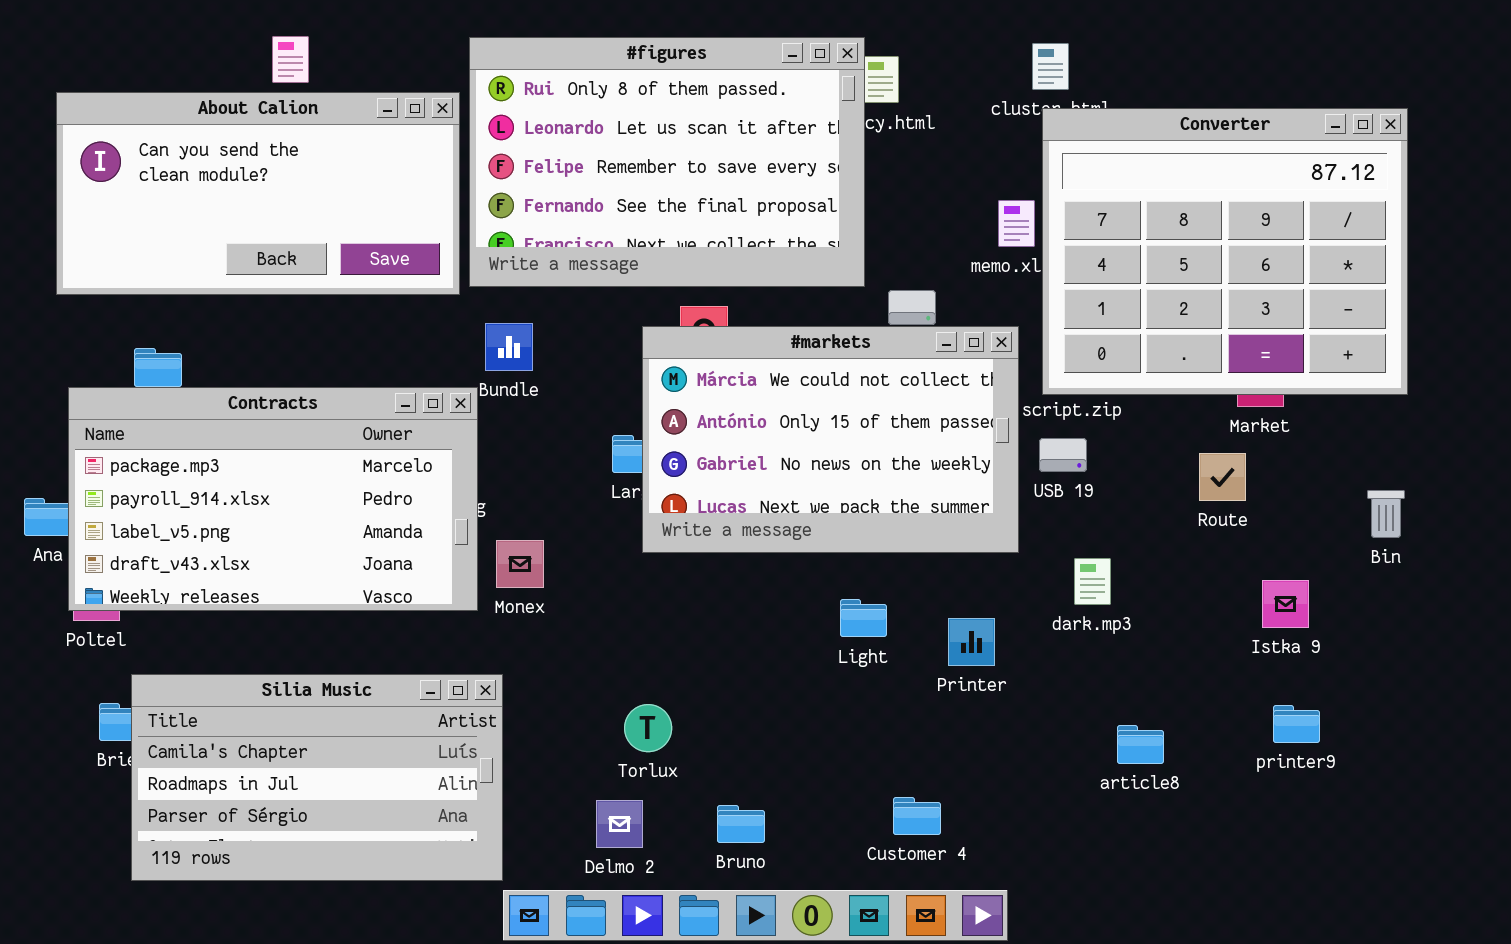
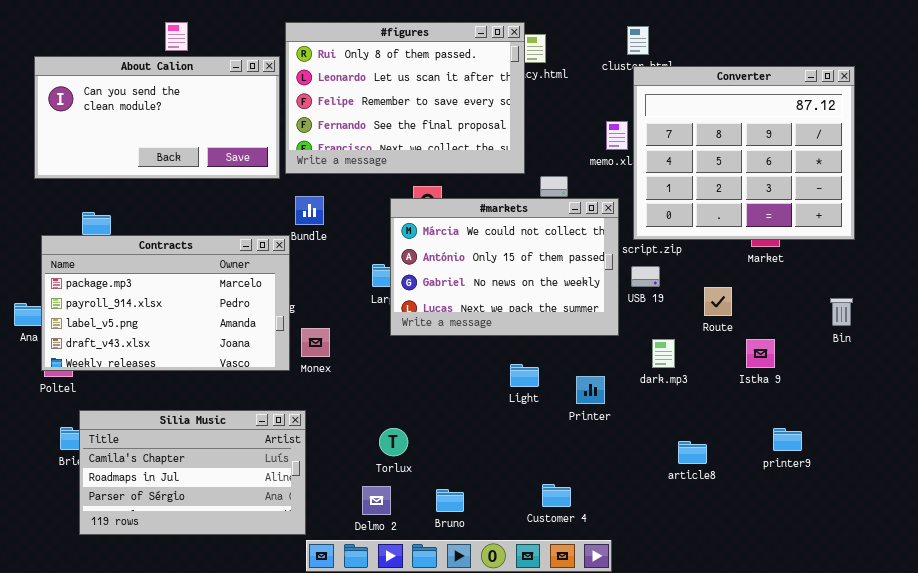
Route: [1199,453,1246,501] -> [704,287,732,316], moved
Istka 9: [1262,580,1309,628] -> [746,339,775,368], moved

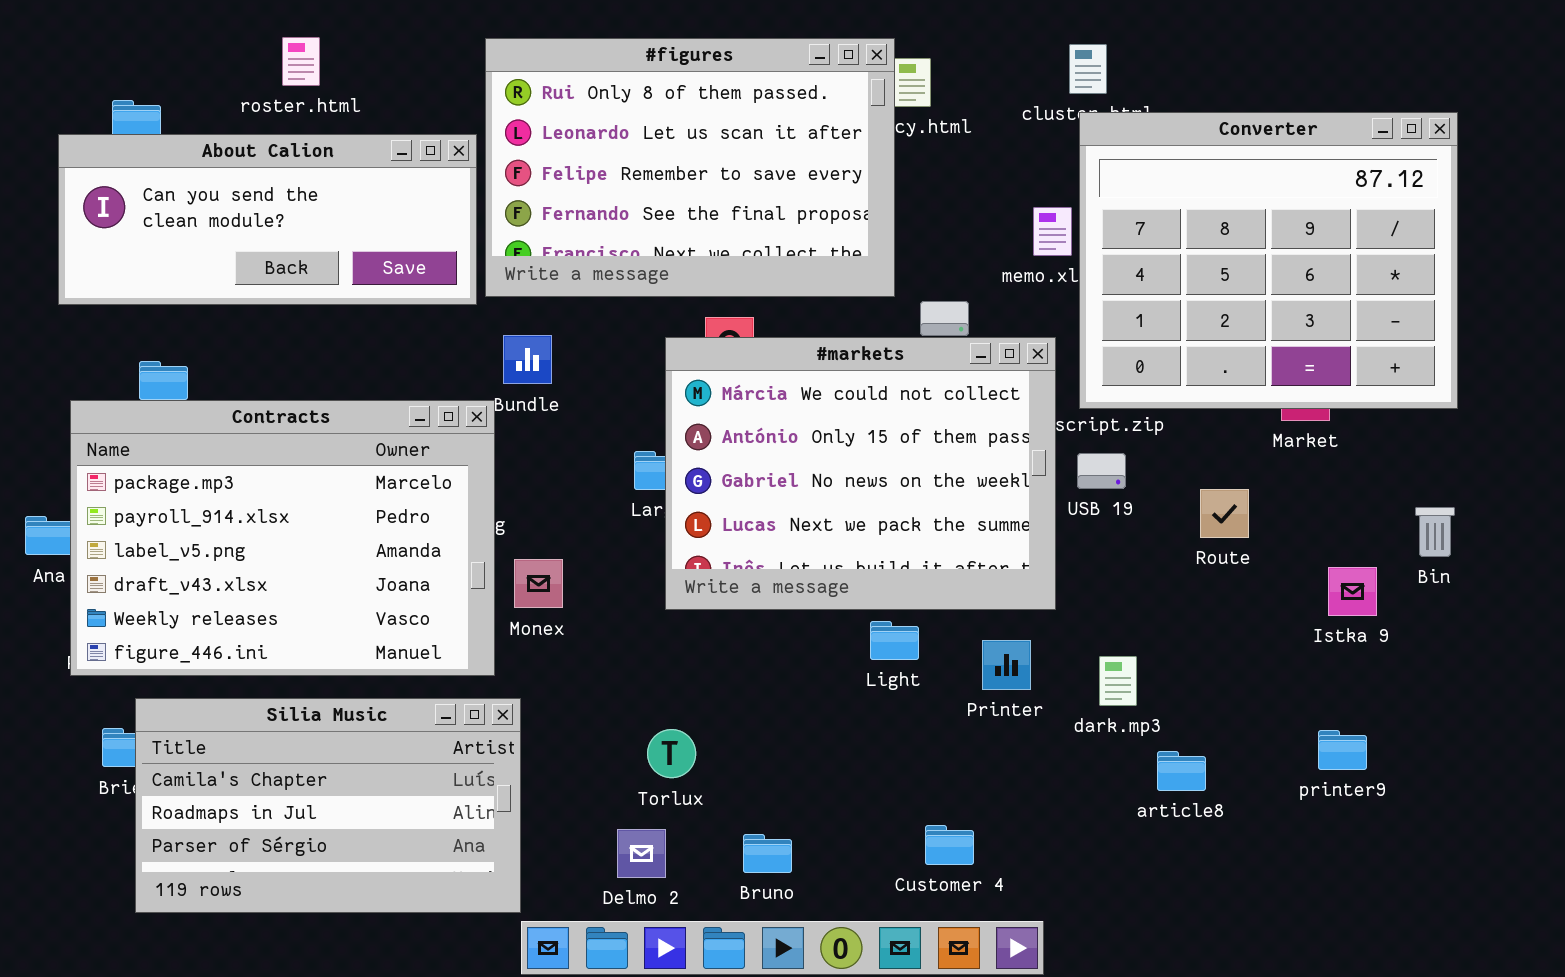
About Calion: [34,56,280,179] -> [58,134,477,305], resized
#markets: [390,198,619,336] -> [665,337,1056,610], resized
Contracts: [41,235,290,371] -> [70,400,495,676], resized
dark.mp3: [652,339,675,368] -> [1099,656,1137,706], moved
Istka 9: [746,339,775,368] -> [1328,567,1377,616], moved

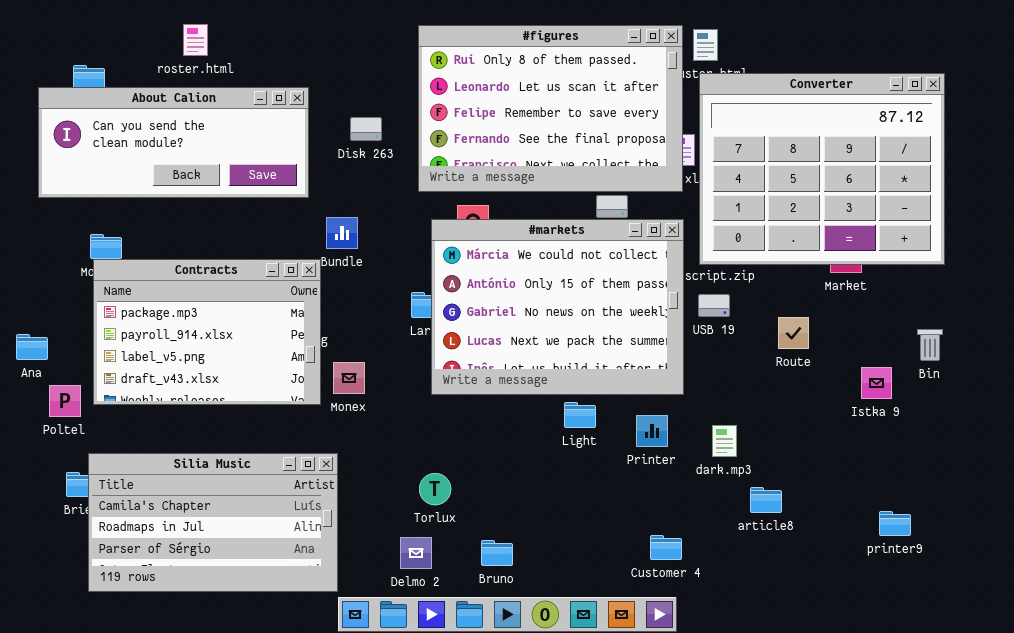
#figures: [485,38,895,297] -> [418,25,683,192], moved
Contracts: [70,400,495,676] -> [93,259,321,405], resized
printer9: [1318,730,1367,770] -> [879,511,911,536], moved
Customer 4: [925,825,974,865] -> [650,535,682,560], moved

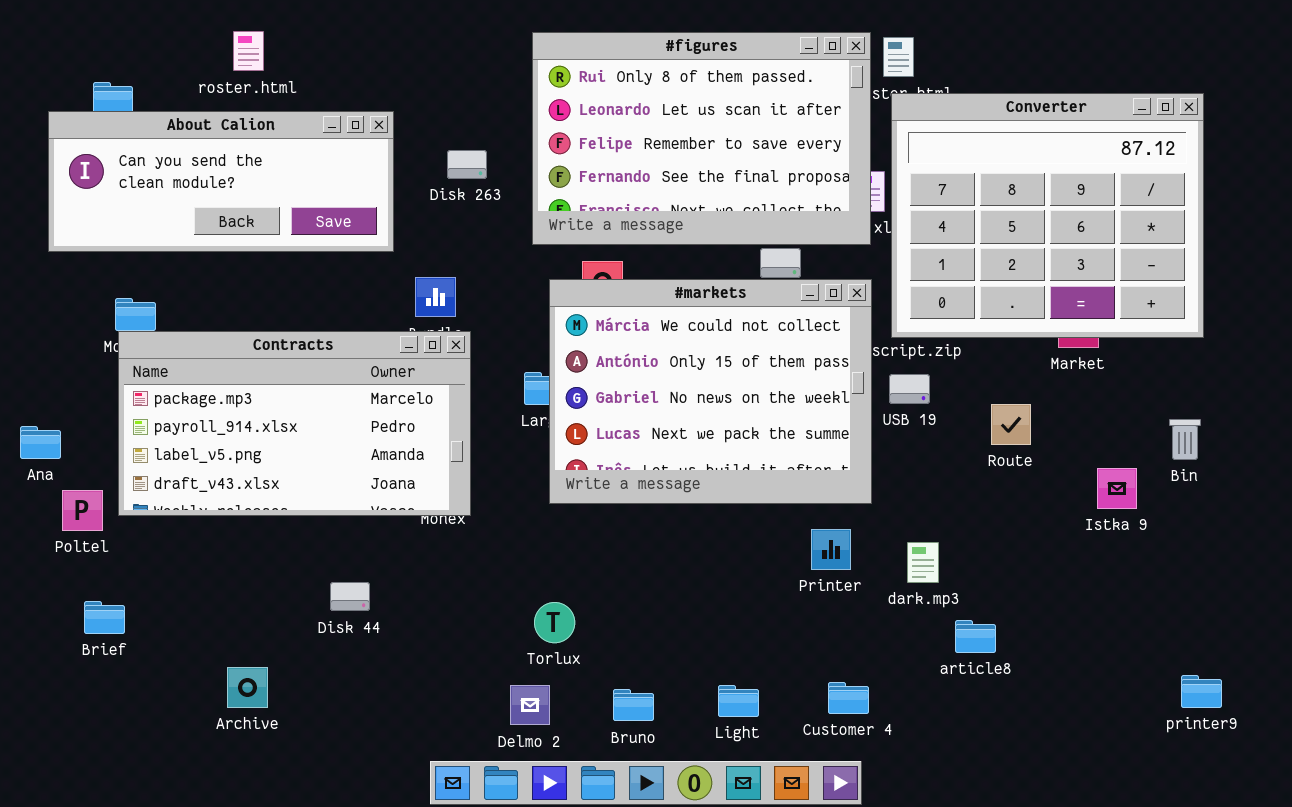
Contracts: [93,259,321,405] -> [118,331,471,516], resized
Light: [564,402,596,428] -> [718,685,759,717], moved
Silia Music: [88,453,338,592] -> none, closed
printer9: [879,511,911,536] -> [1181,675,1222,708], moved

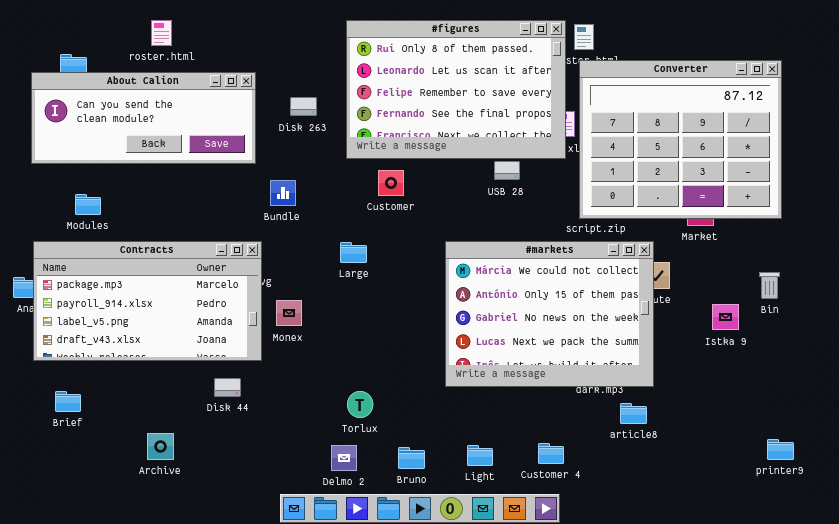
#markets: [549,279,872,504] -> [445,241,654,387], moved
Contracts: [118,331,471,516] -> [33,241,262,361], moved

